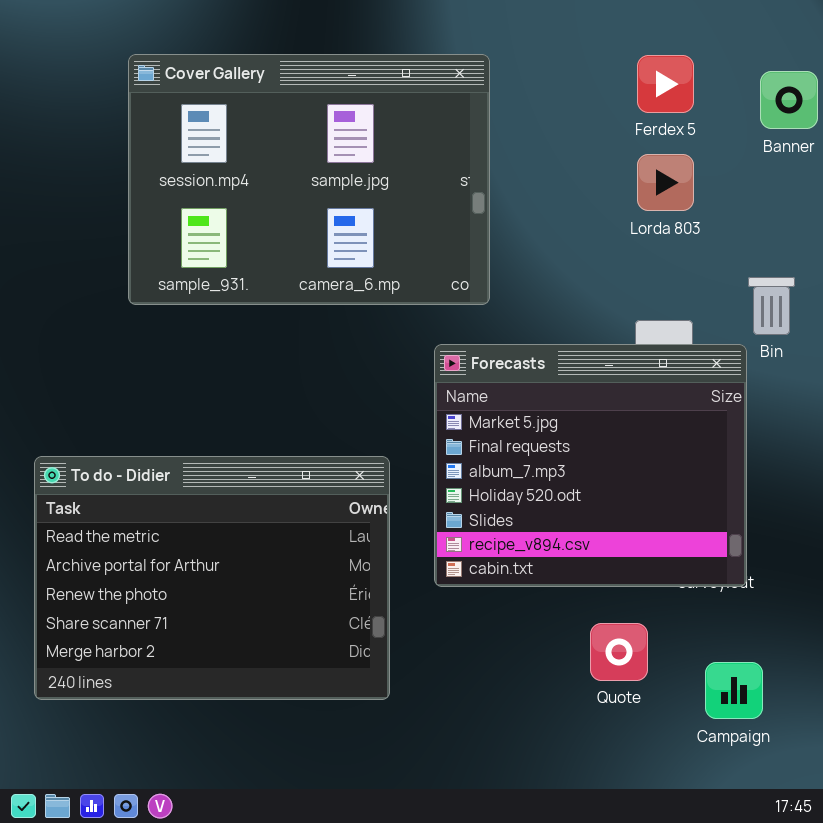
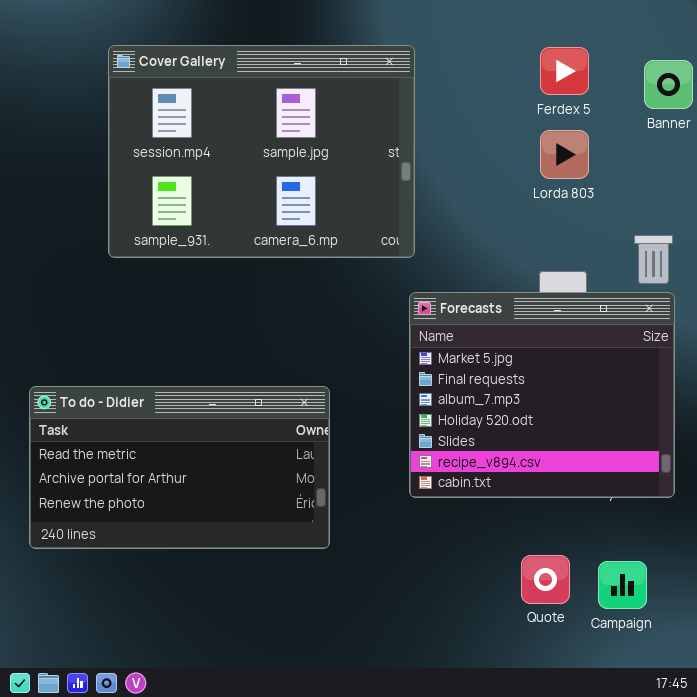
Forecasts: [434,344,747,587] -> [409,292,675,498], moved
To do - Didier: [34,456,390,700] -> [29,386,330,549], resized
Quote: [590,623,648,681] -> [521,555,570,604], moved

